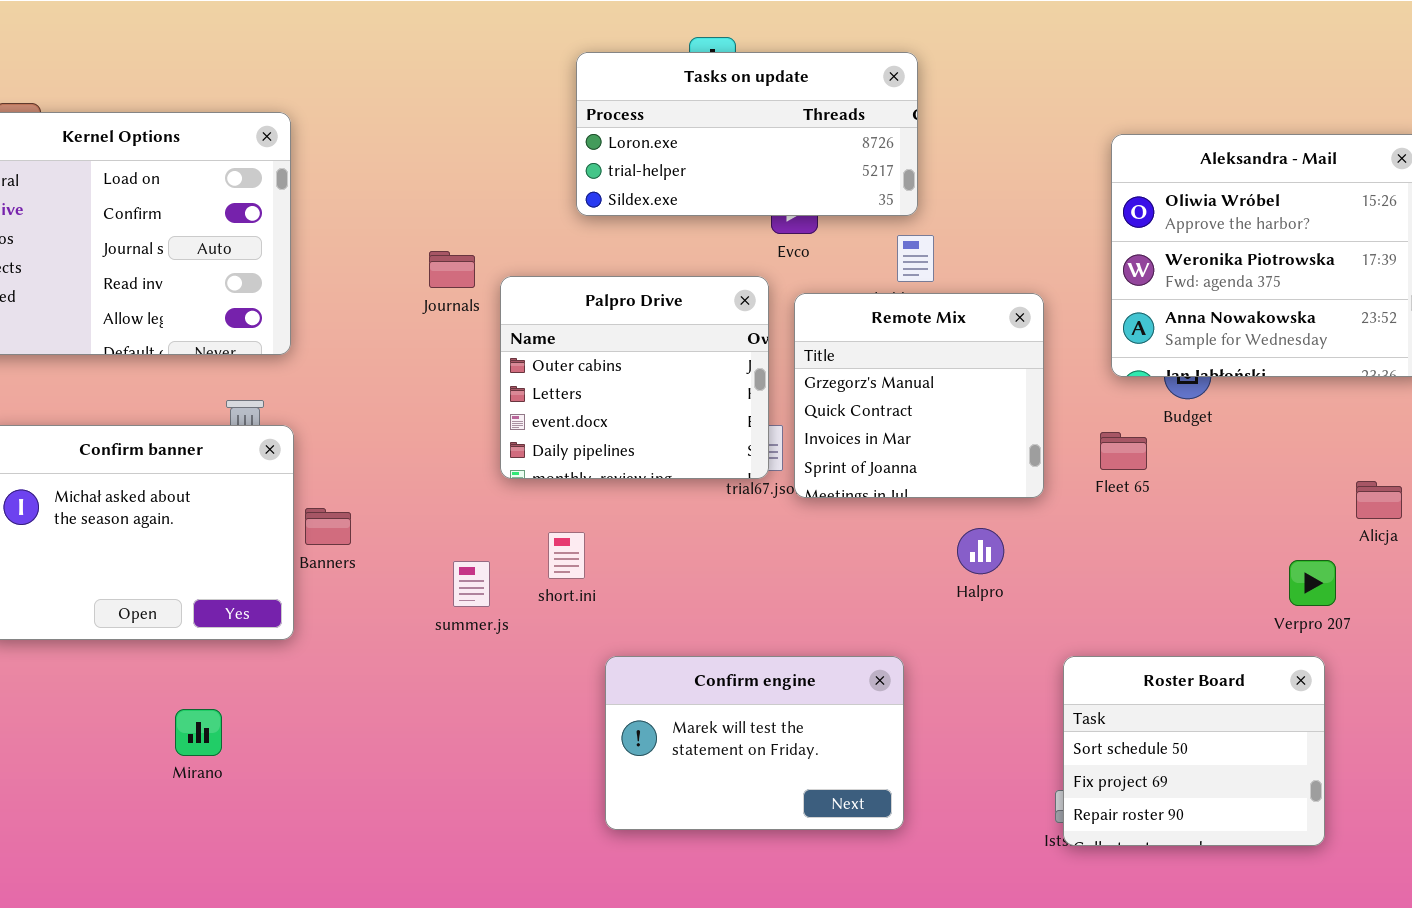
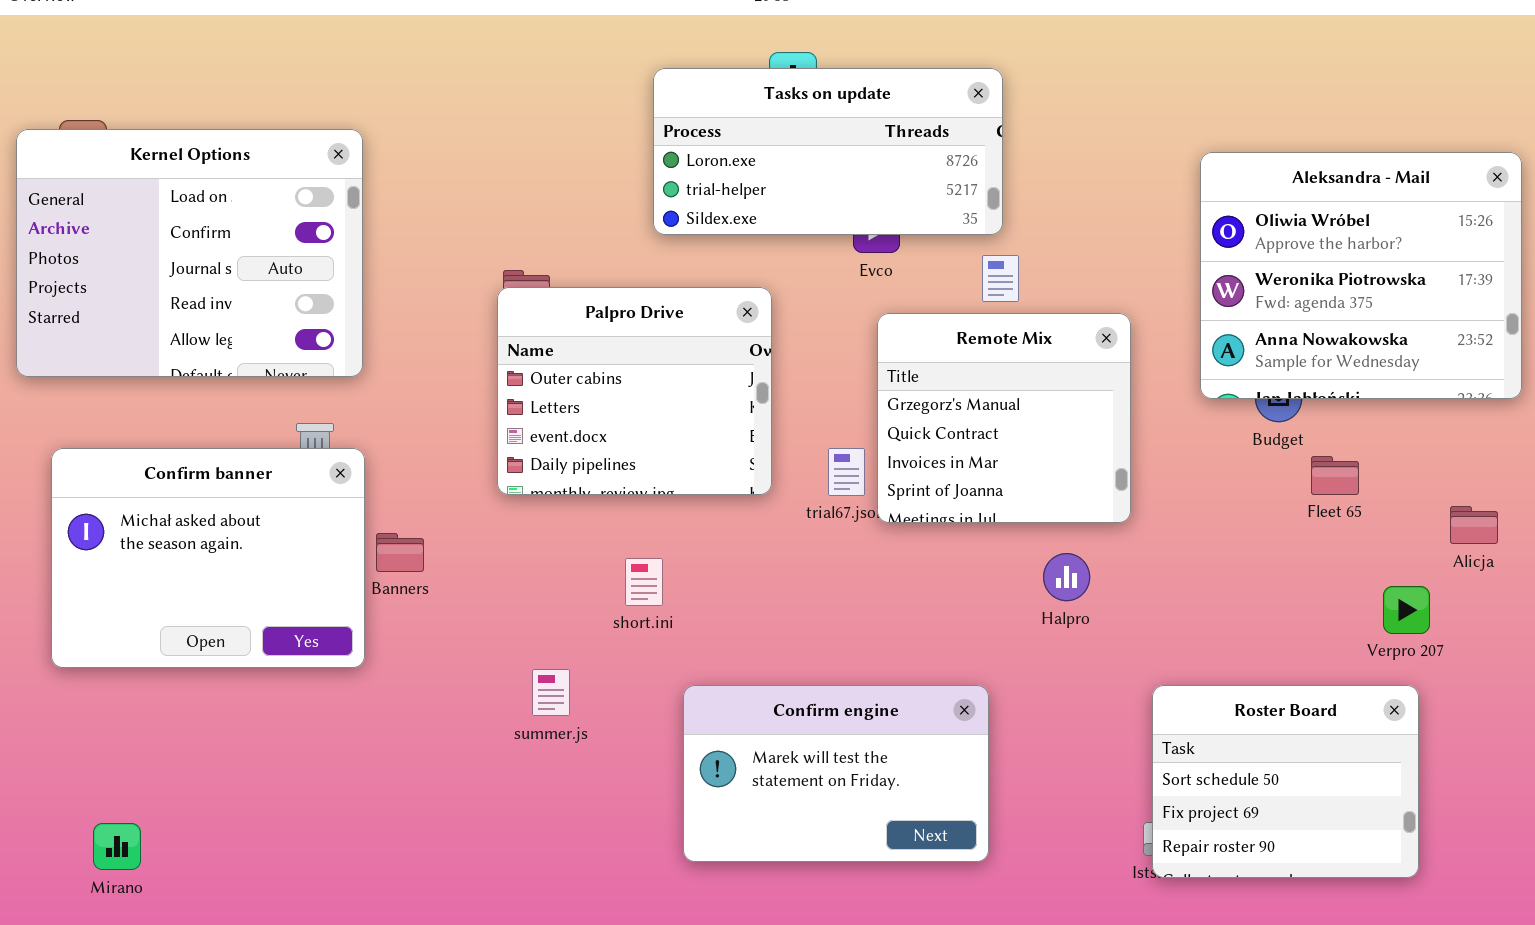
Palpro Drive: [500,276,769,479] -> [497,287,772,495], moved
Fleet 65: [1100,432,1147,470] -> [1311,456,1359,495], moved
summer.js: [453,561,490,607] -> [532,669,570,716], moved
Mirano: [175,709,222,756] -> [93,823,141,870], moved

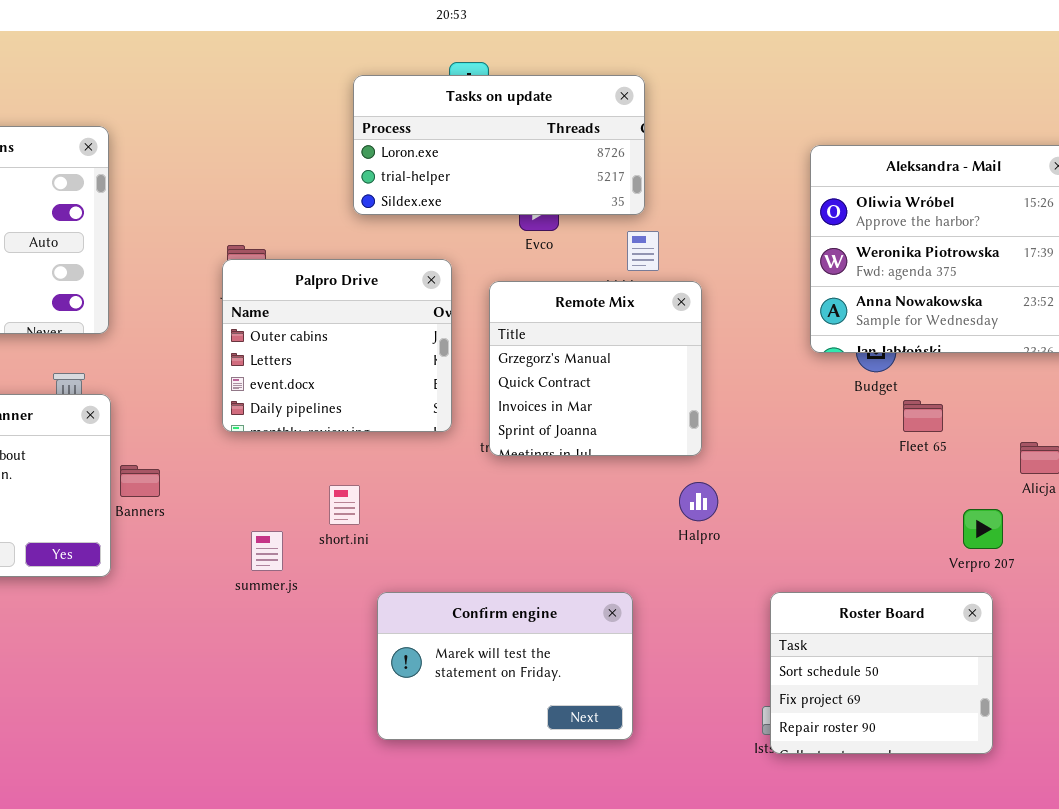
Remote Mix: [877,313,1131,523] -> [489,281,702,456], moved
summer.js: [532,669,570,716] -> [251,531,283,571], moved

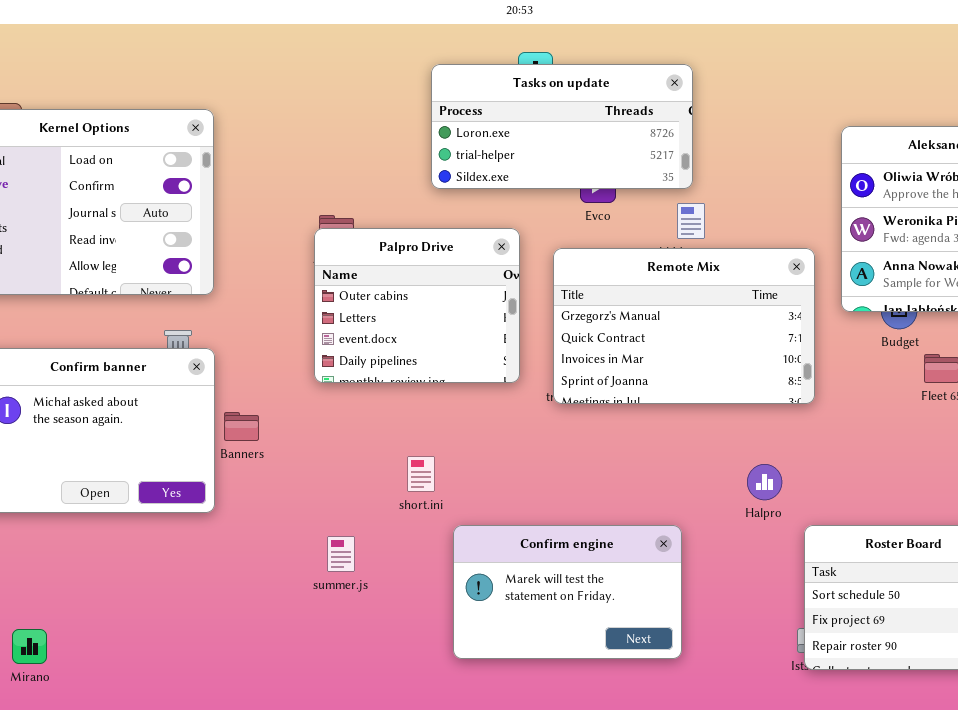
Remote Mix: [489,281,702,456] -> [553,248,815,404], resized
Halpro: [679,482,718,521] -> [747,464,782,500], moved
short.ini: [329,485,360,525] -> [407,456,435,492], moved
summer.js: [251,531,283,571] -> [327,536,355,572], moved

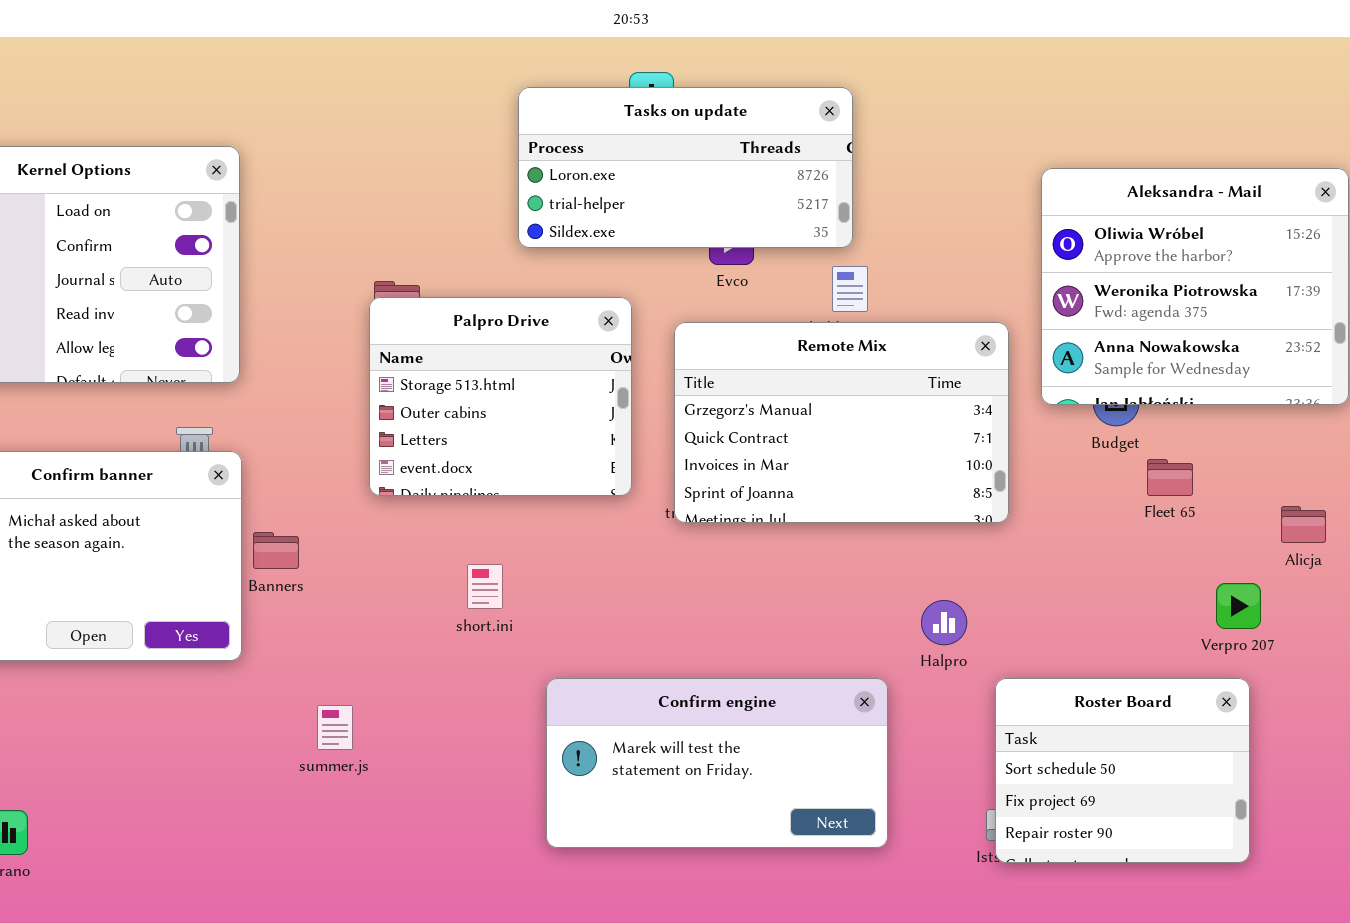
Palpro Drive: [314,228,520,383] -> [369,297,632,496], scrolled up 1 row
short.ini: [407,456,435,492] -> [467,564,503,609], moved
Confirm engine: [453,525,682,659] -> [546,678,888,848], resized
summer.js: [327,536,355,572] -> [317,705,353,750], moved

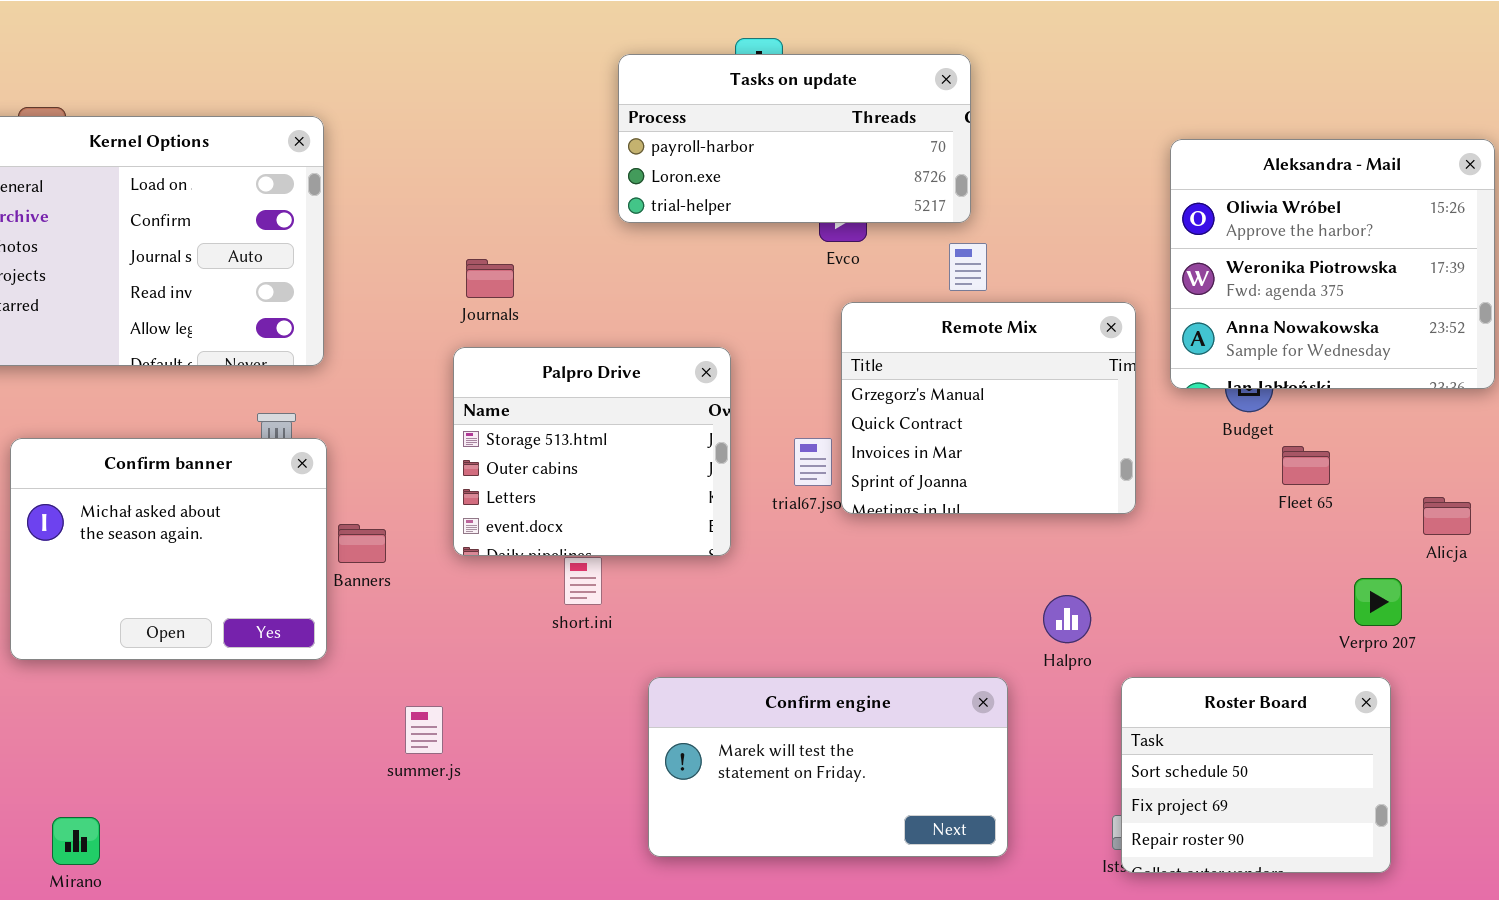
Tasks on update: [518,87,853,248] -> [618,54,971,223], scrolled up 1 row
Palpro Drive: [369,297,632,496] -> [453,347,731,556], moved
Remote Mix: [674,322,1009,523] -> [841,302,1136,514], resized

